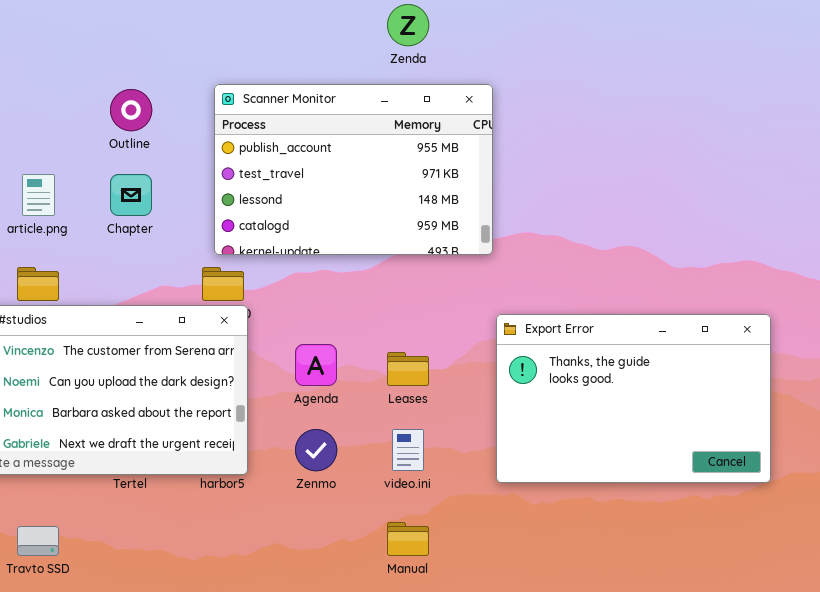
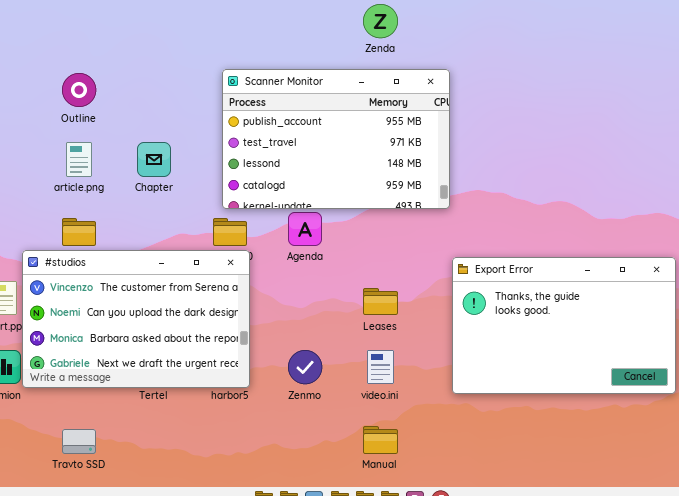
Outline: [110,89,152,131] -> [62,73,96,107], moved
Agenda: [295,344,337,386] -> [288,212,322,246], moved

